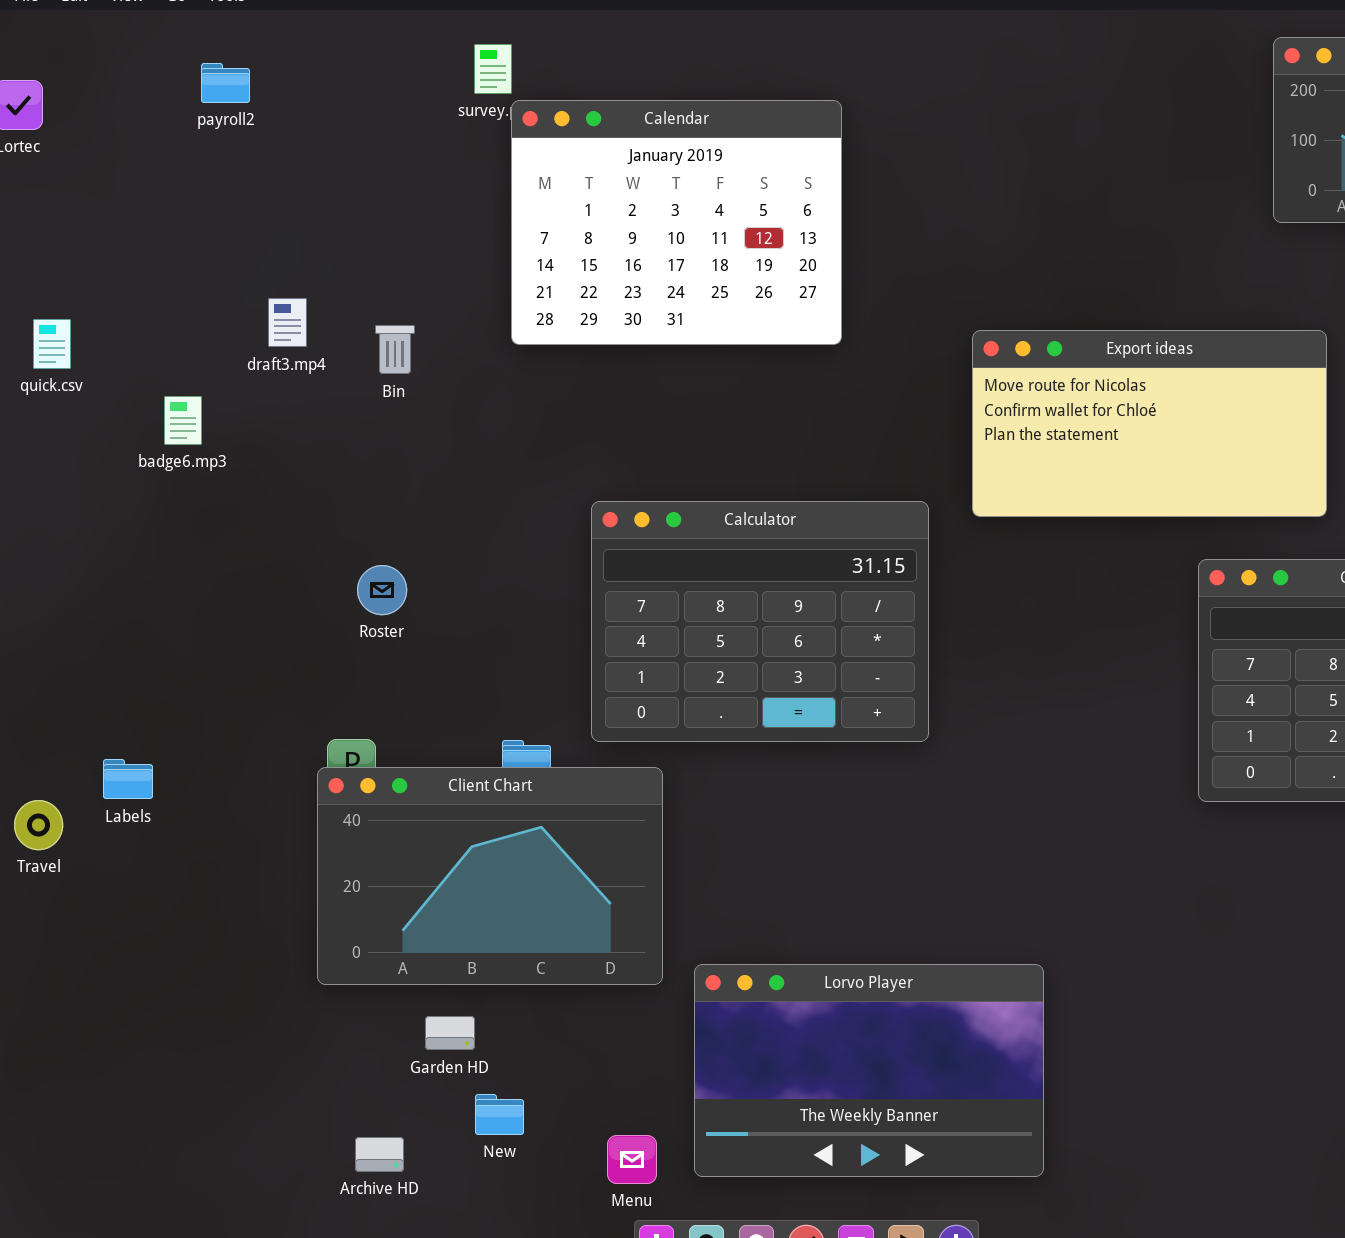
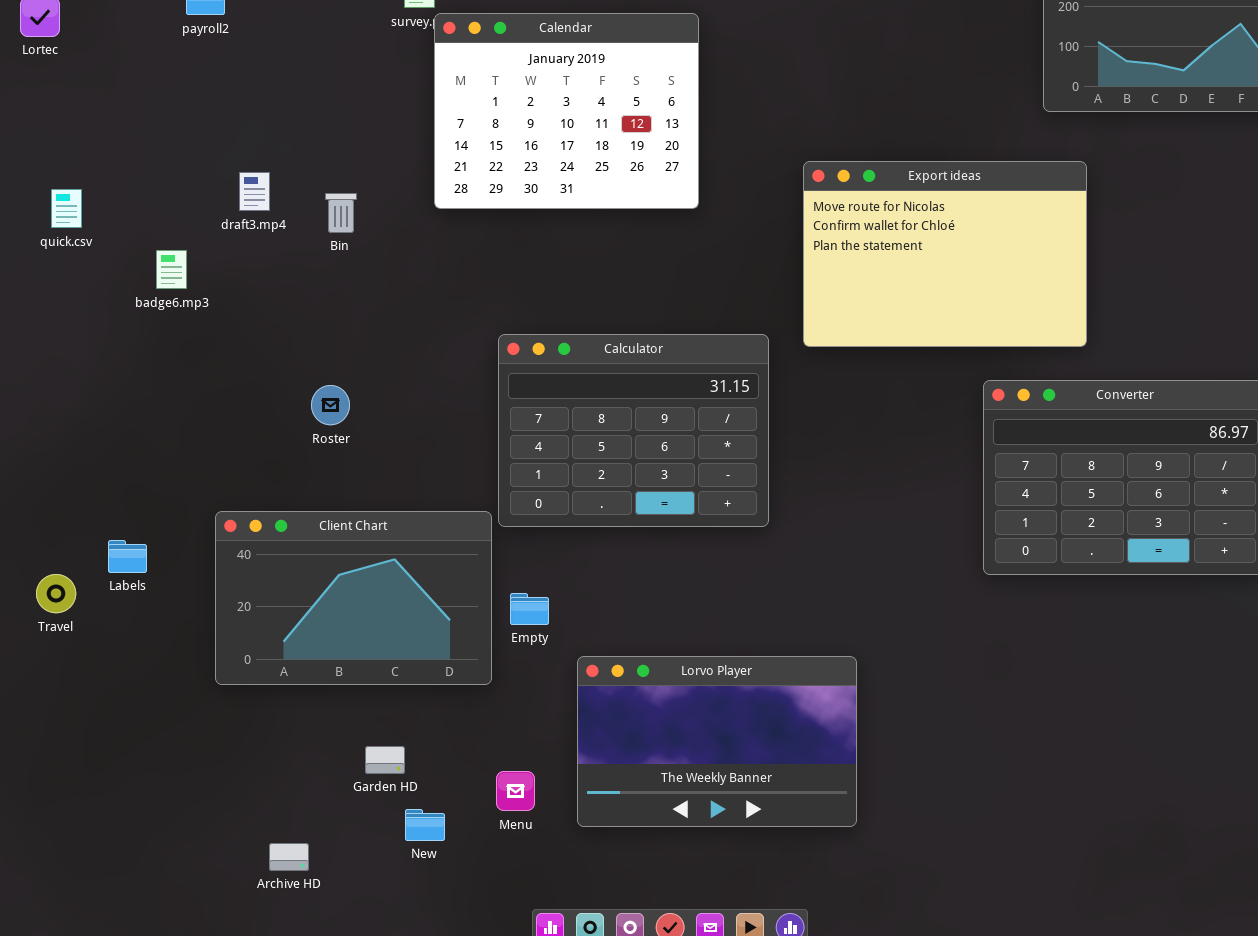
Export ideas: [972,330,1327,517] -> [803,161,1087,347], resized
Client Chart: [317,767,663,985] -> [215,511,492,685], moved
Lorvo Player: [694,964,1044,1177] -> [577,656,857,827], moved
Menu: [607,1135,657,1184] -> [496,771,535,811], moved
Archive HD: [355,1137,404,1172] -> [269,843,309,871], moved

